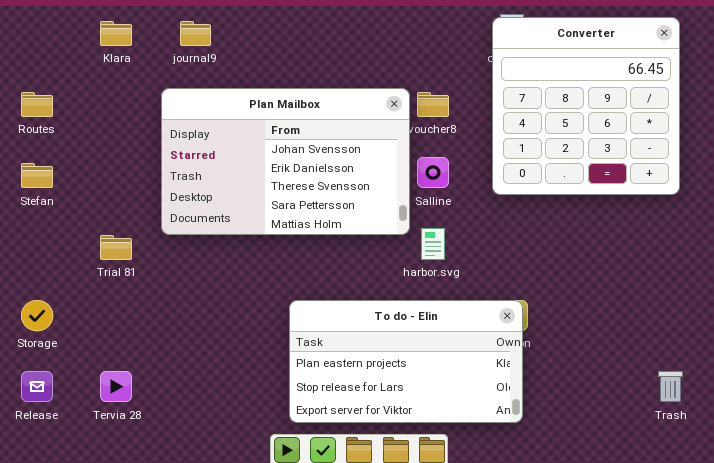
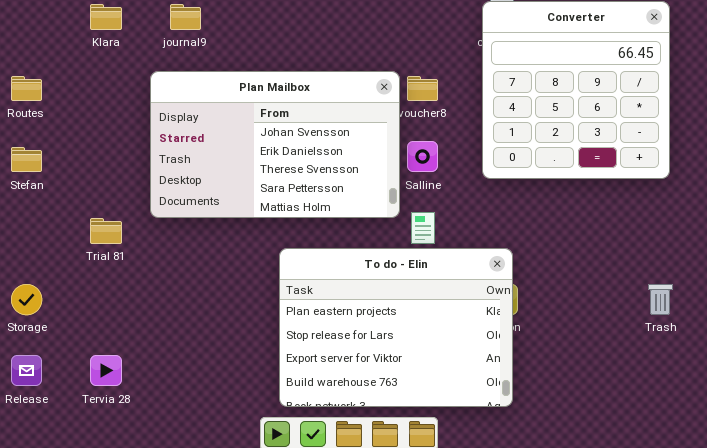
To do - Elin: [289,300,523,423] -> [279,248,513,407], resized
Trash: [658,371,683,402] -> [648,284,673,315], moved

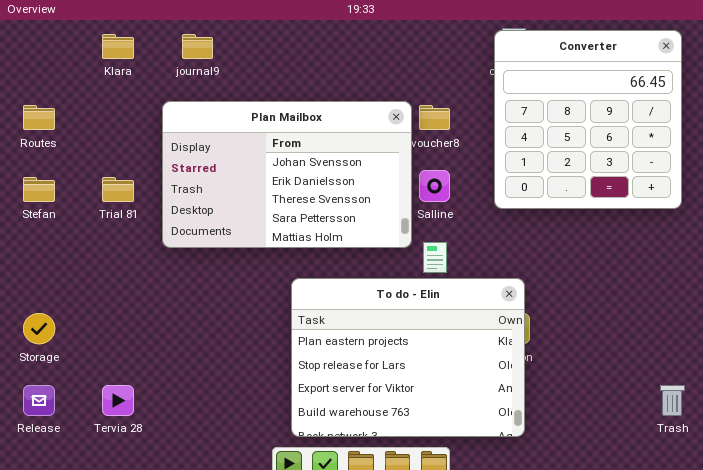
Trial 81: [90,218,122,244] -> [102,177,134,202], moved
Trash: [648,284,673,315] -> [660,385,685,416], moved

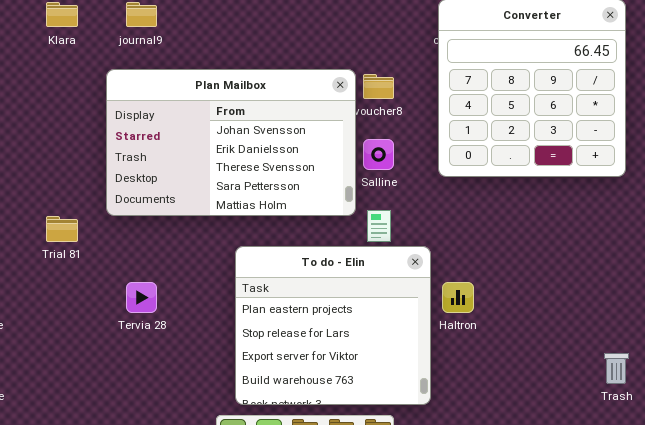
Trial 81: [102,177,134,202] -> [46,216,78,242], moved
To do - Elin: [291,278,525,437] -> [235,246,431,405], resized
Tervia 28: [102,385,134,416] -> [126,282,157,313], moved

